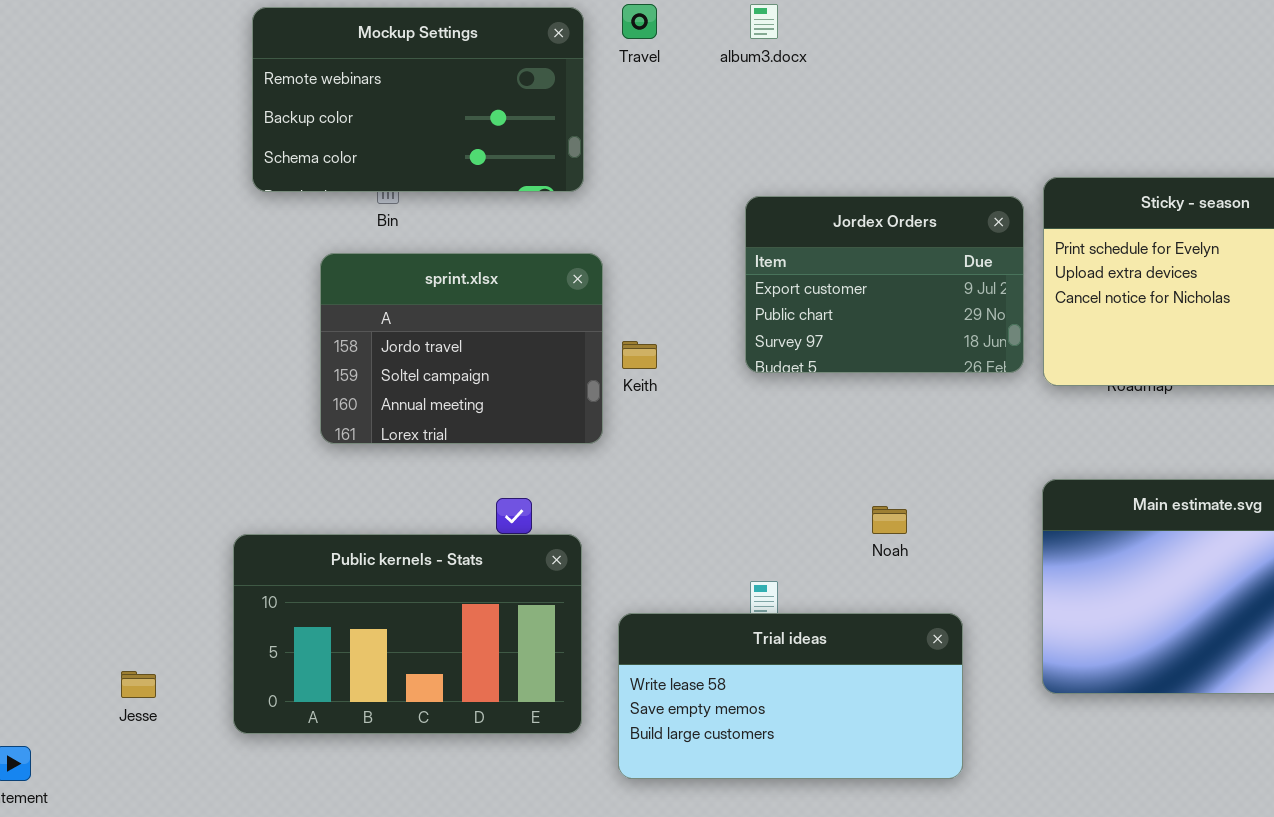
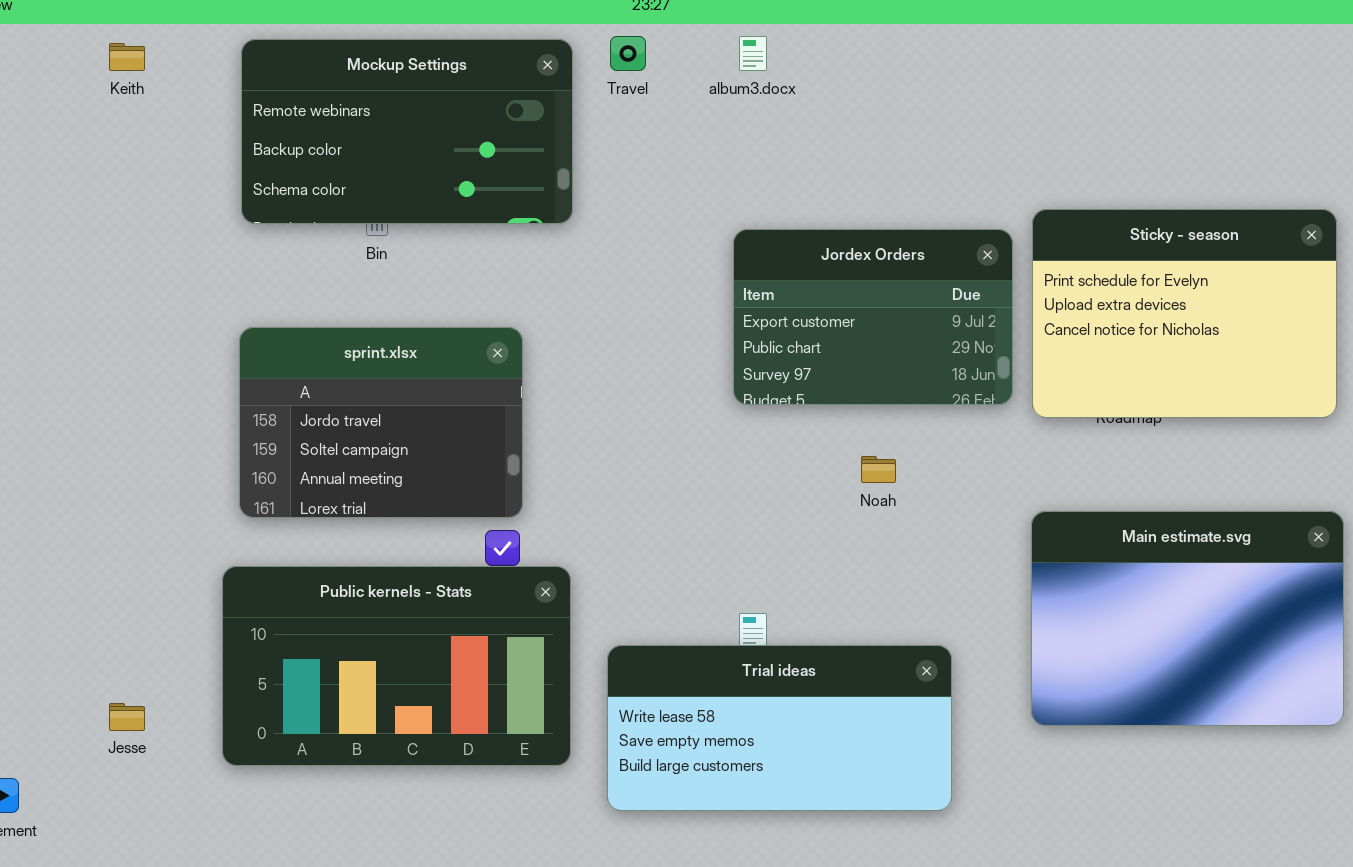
sprint.xlsx: [320,253,603,444] -> [239,327,523,518], moved
Keith: [622,341,657,369] -> [109,43,145,71], moved
Noah: [872,506,907,534] -> [861,456,896,483], moved

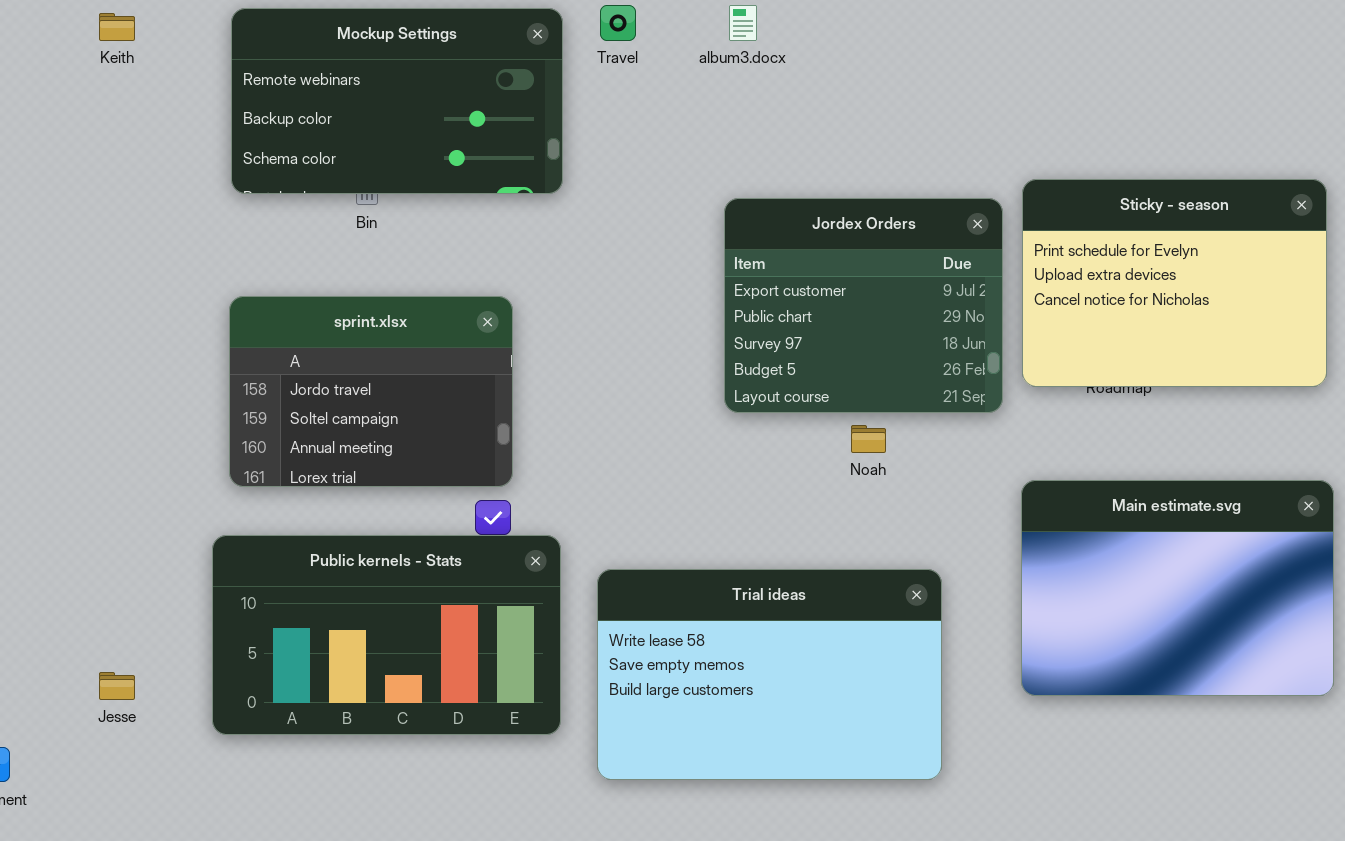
Jordex Orders: [733,229,1013,405] -> [724,198,1003,413], resized
Trial ideas: [607,645,952,811] -> [597,569,942,780], resized

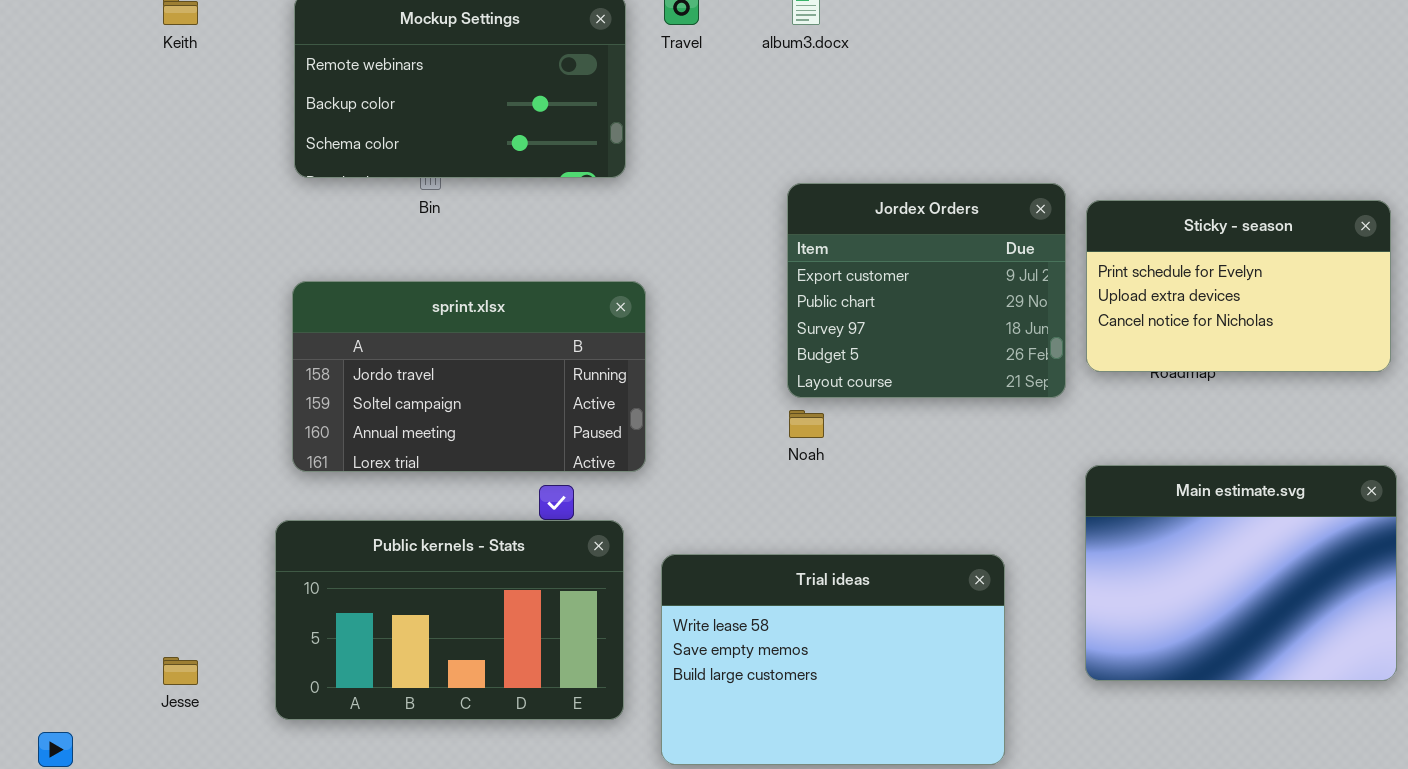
Sticky - season: [1022,179,1327,387] -> [1086,200,1391,372], resized
sprint.xlsx: [229,296,513,487] -> [292,281,646,472], resized
Noah: [851,425,886,453] -> [789,410,824,438], moved

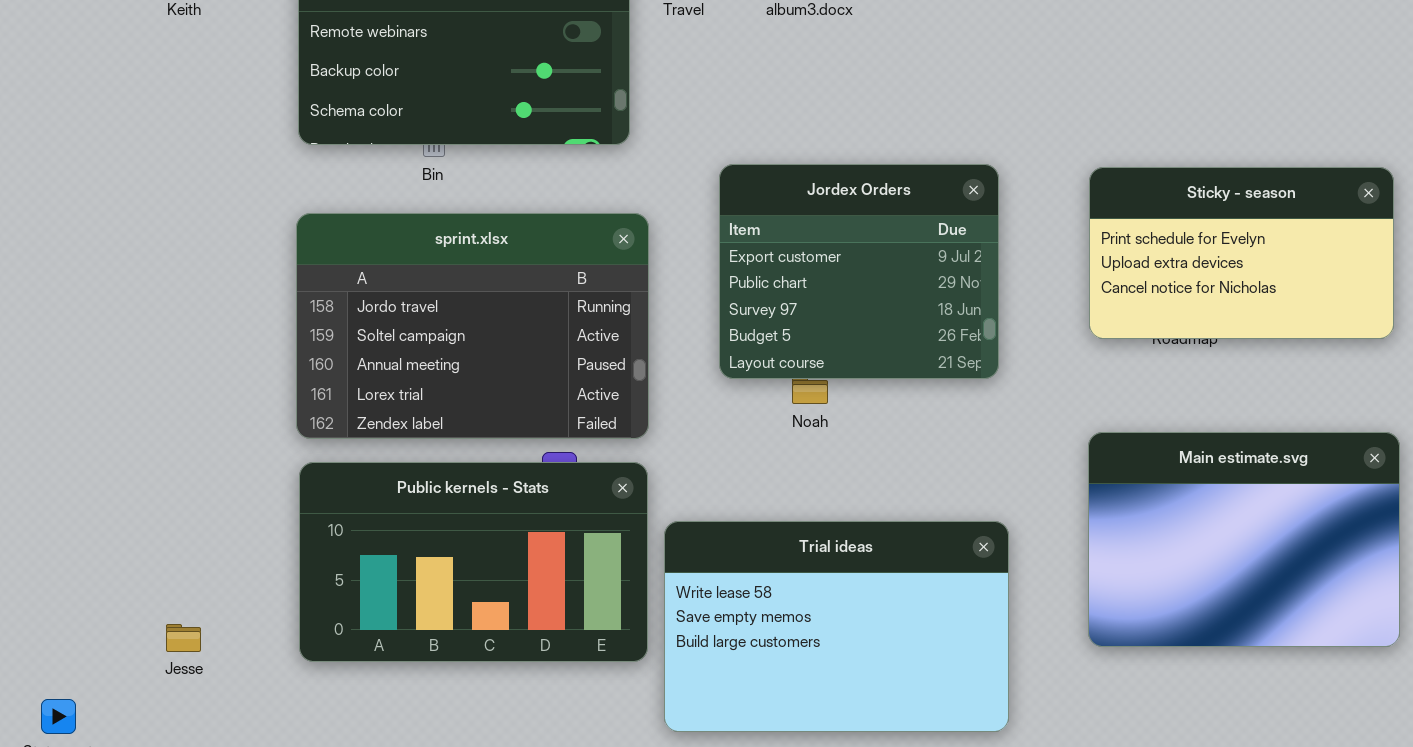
Jordex Orders: [787,183,1066,398] -> [719,164,999,379], moved
sprint.xlsx: [292,281,646,472] -> [296,213,649,439], resized
Public kernels - Stats: [275,520,624,720] -> [299,462,648,662], moved

